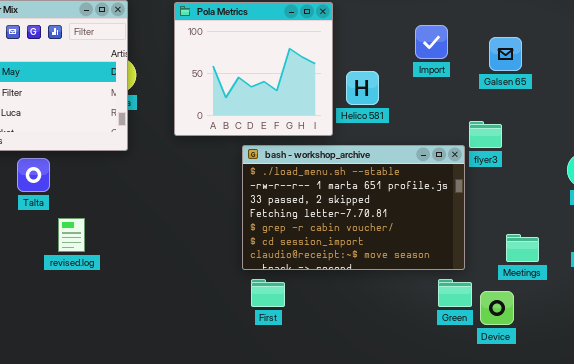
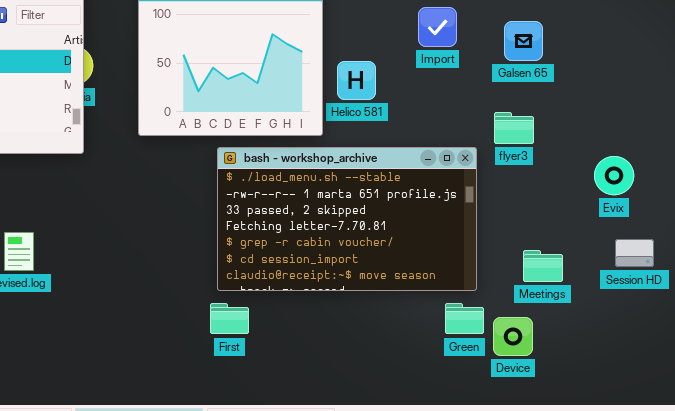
flyer3: [469,121,502,148] -> [494,112,534,144], moved
First: [251,279,285,307] -> [210,303,249,334], moved

